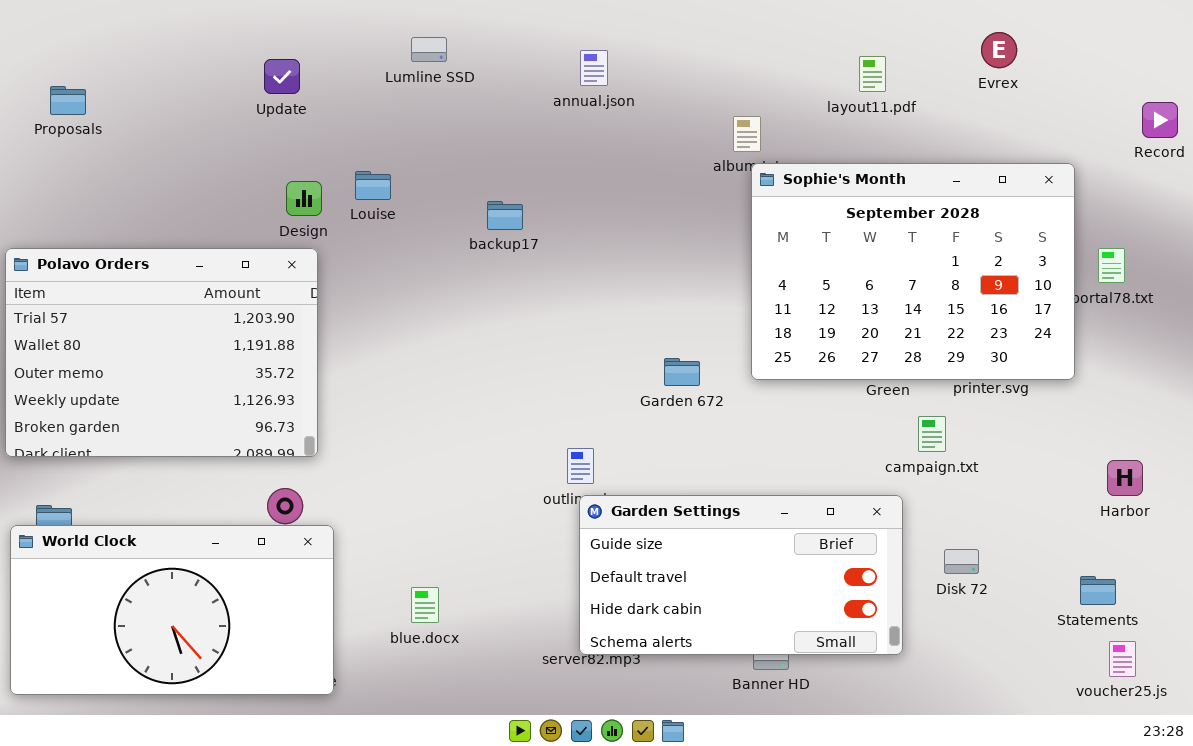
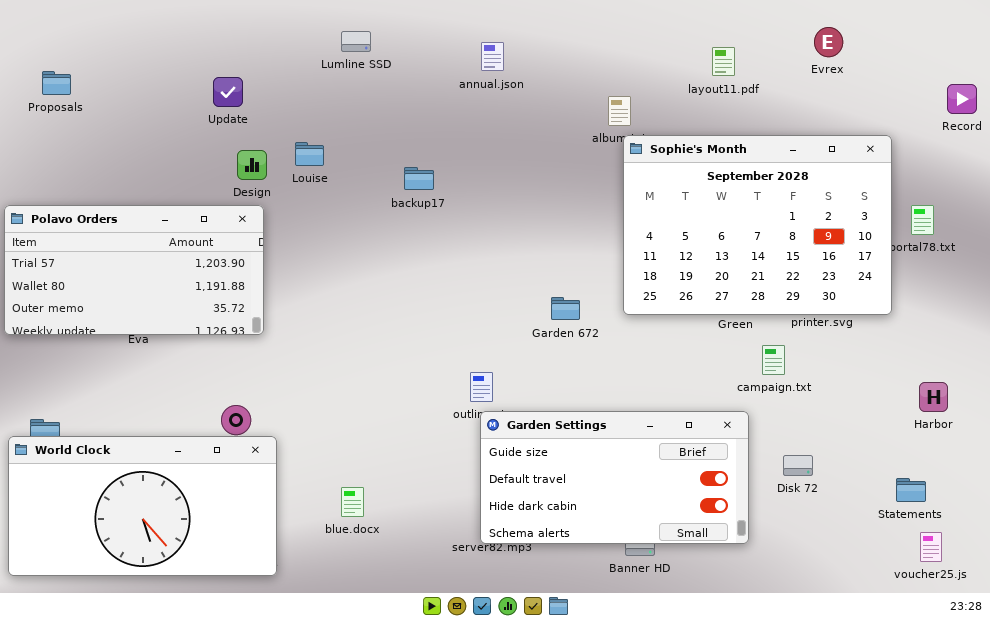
Update: [264,59,300,94] -> [213,77,243,107], moved
Polavo Orders: [5,248,318,457] -> [4,205,264,335], resized

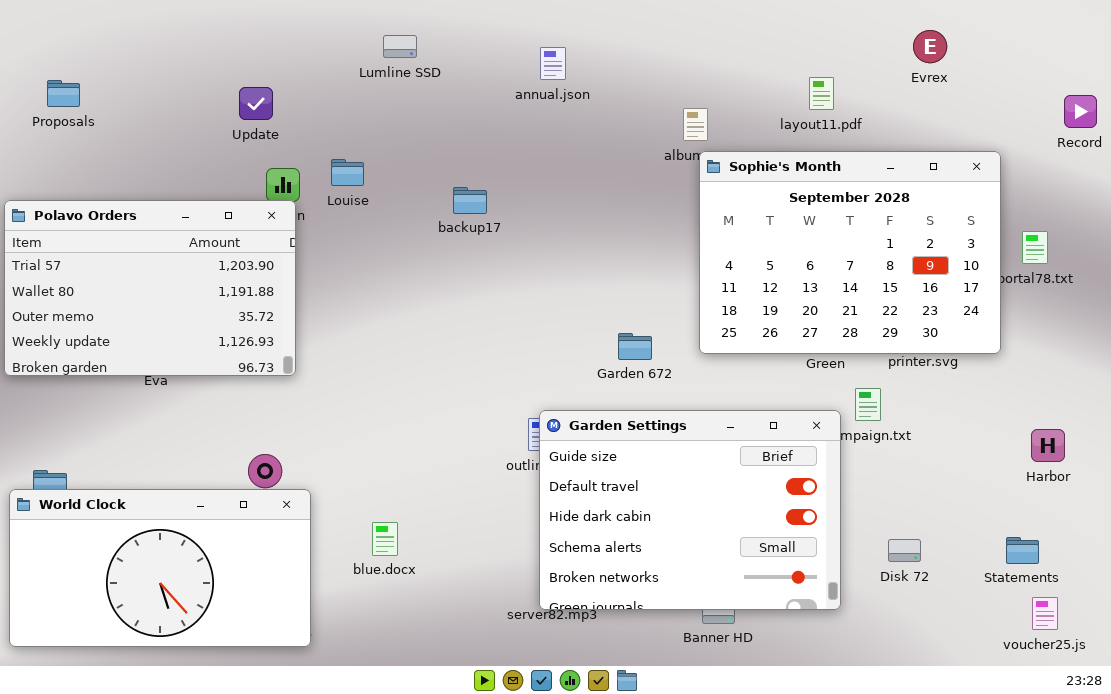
layout11.pdf: [712,47,735,76] -> [809,77,834,110], moved
Polavo Orders: [4,205,264,335] -> [4,200,296,376], resized
Garden Settings: [480,411,749,544] -> [539,410,841,610], resized
Disk 72: [783,455,813,476] -> [888,539,921,562], moved
blue.docx: [341,487,364,517] -> [372,522,398,556], moved

